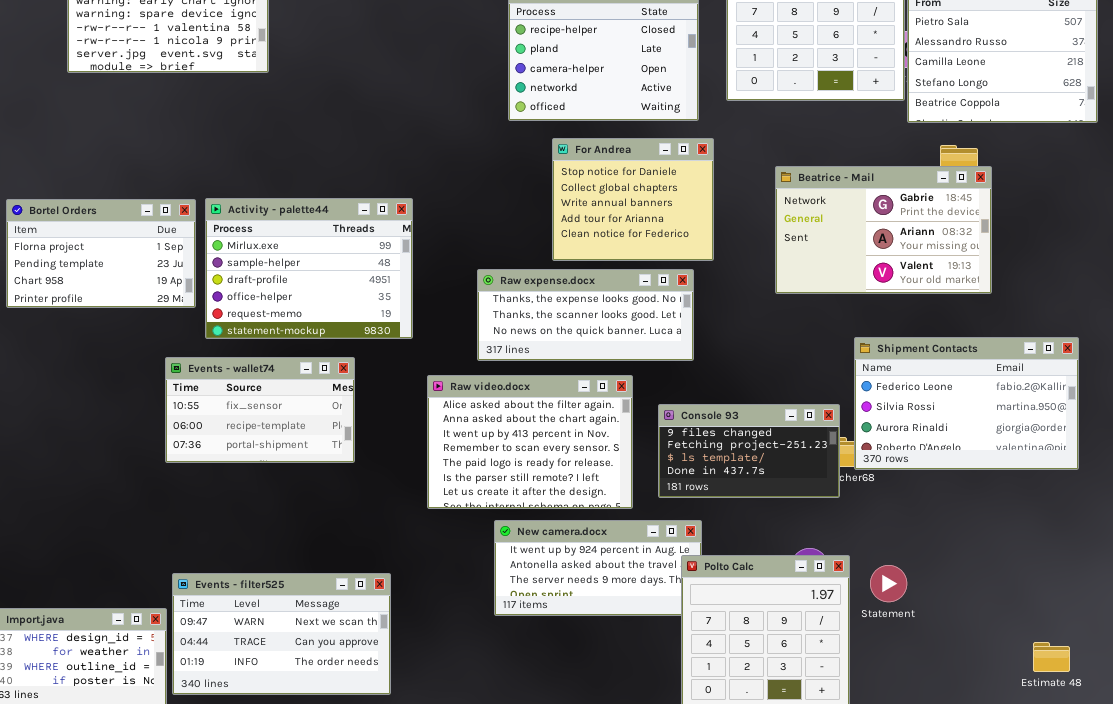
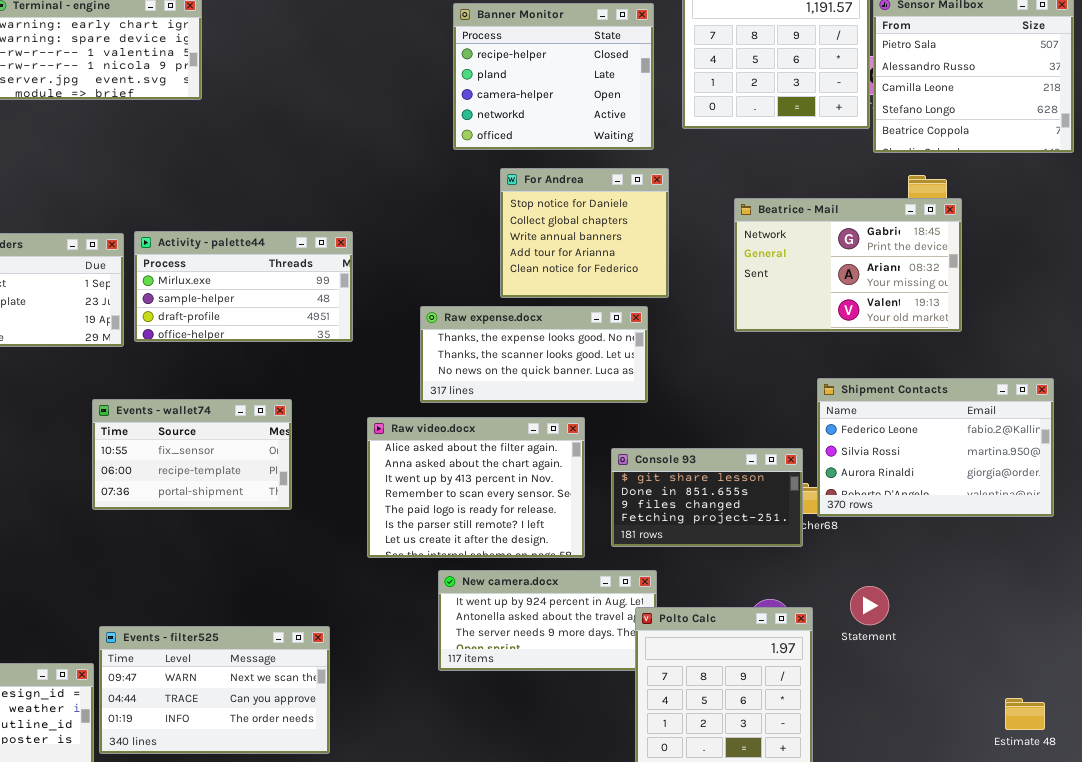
Activity - palette44: [205,198,413,339] -> [134,231,353,342], resized
Console 93: [658,404,840,498] -> [611,448,803,547], scrolled up 2 rows
Statement: [870,565,907,602] -> [850,586,889,625], moved

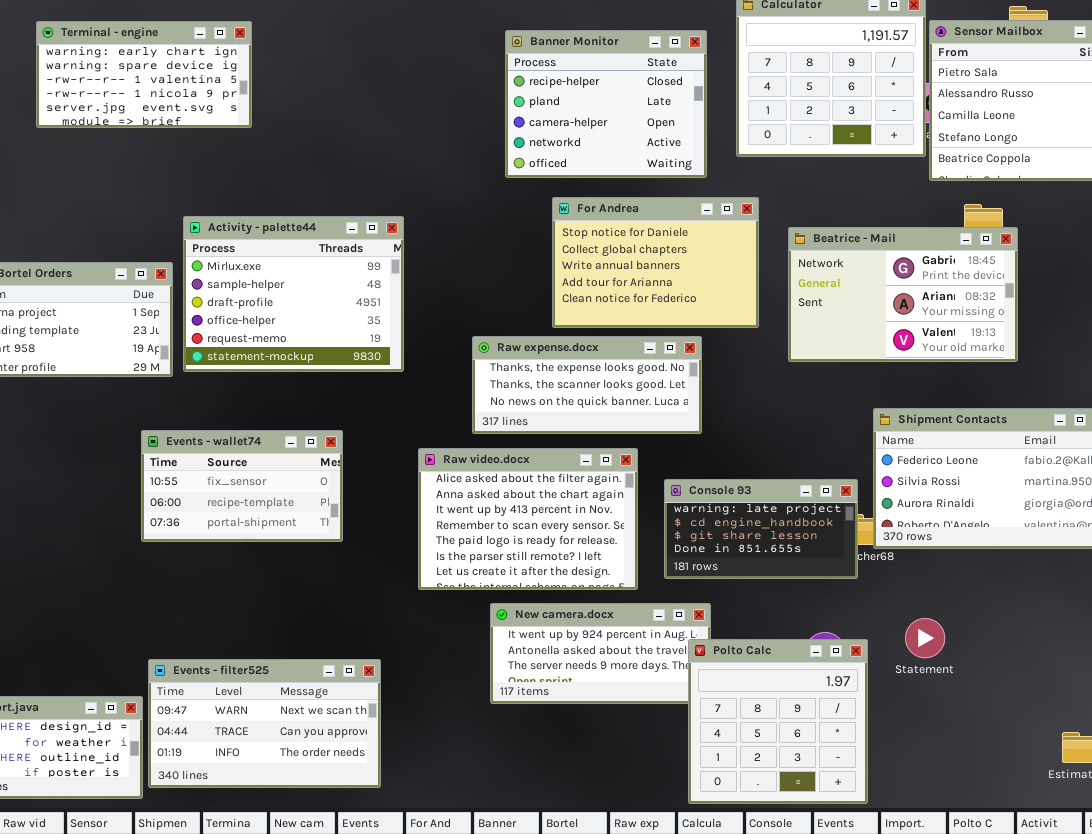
For Andrea: [500,168,669,298] -> [552,197,759,328], resized
Activity - palette44: [134,231,353,342] -> [183,216,404,372], resized
Console 93: [611,448,803,547] -> [664,479,858,579], scrolled up 2 rows

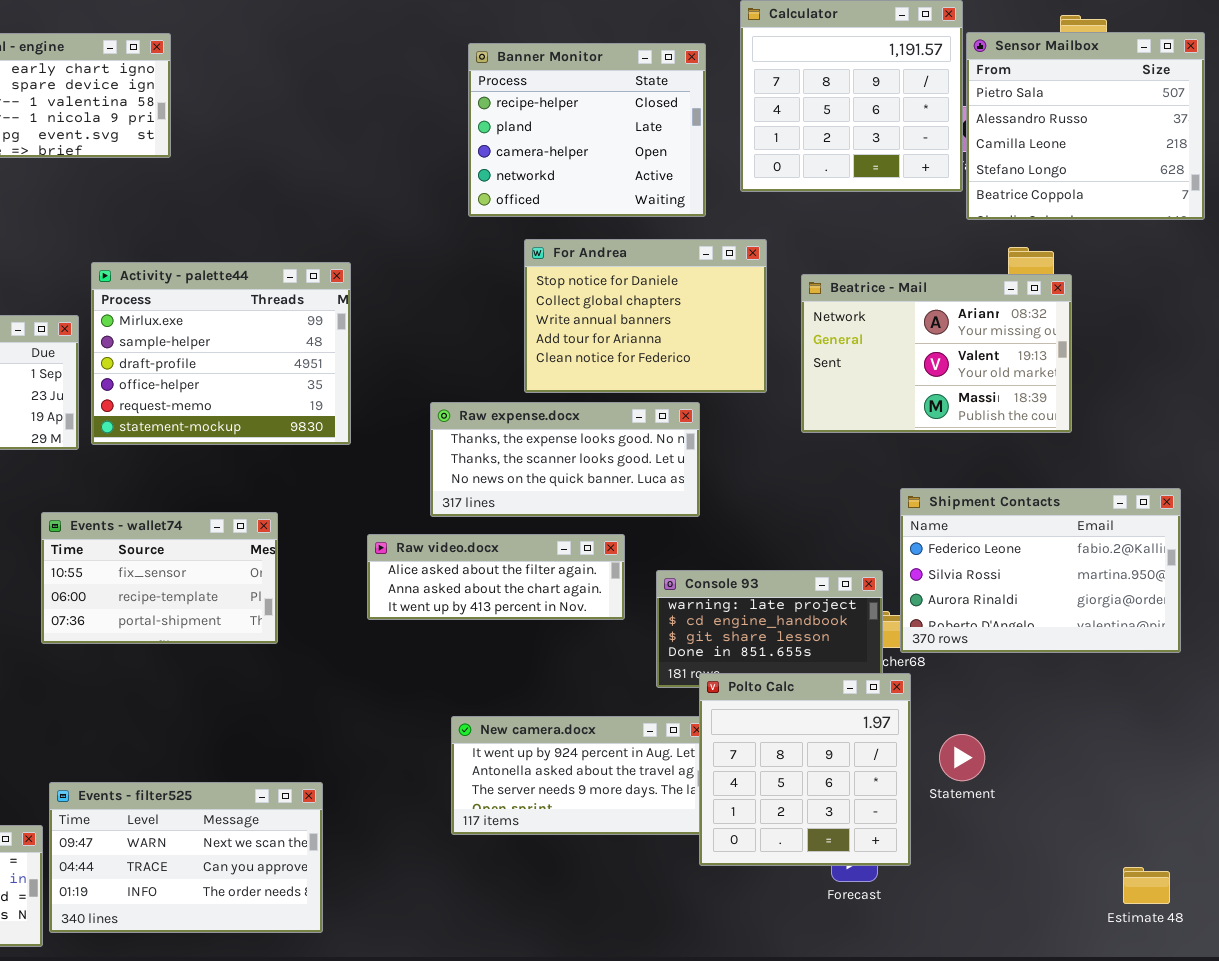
Beatrice - Mail: [788,227,1018,362] -> [801,274,1072,433], scrolled down 1 row
Raw video.docx: [418,448,638,590] -> [367,534,625,620], resized
Polto Calc: [688,639,868,804] -> [699,673,911,866], moved

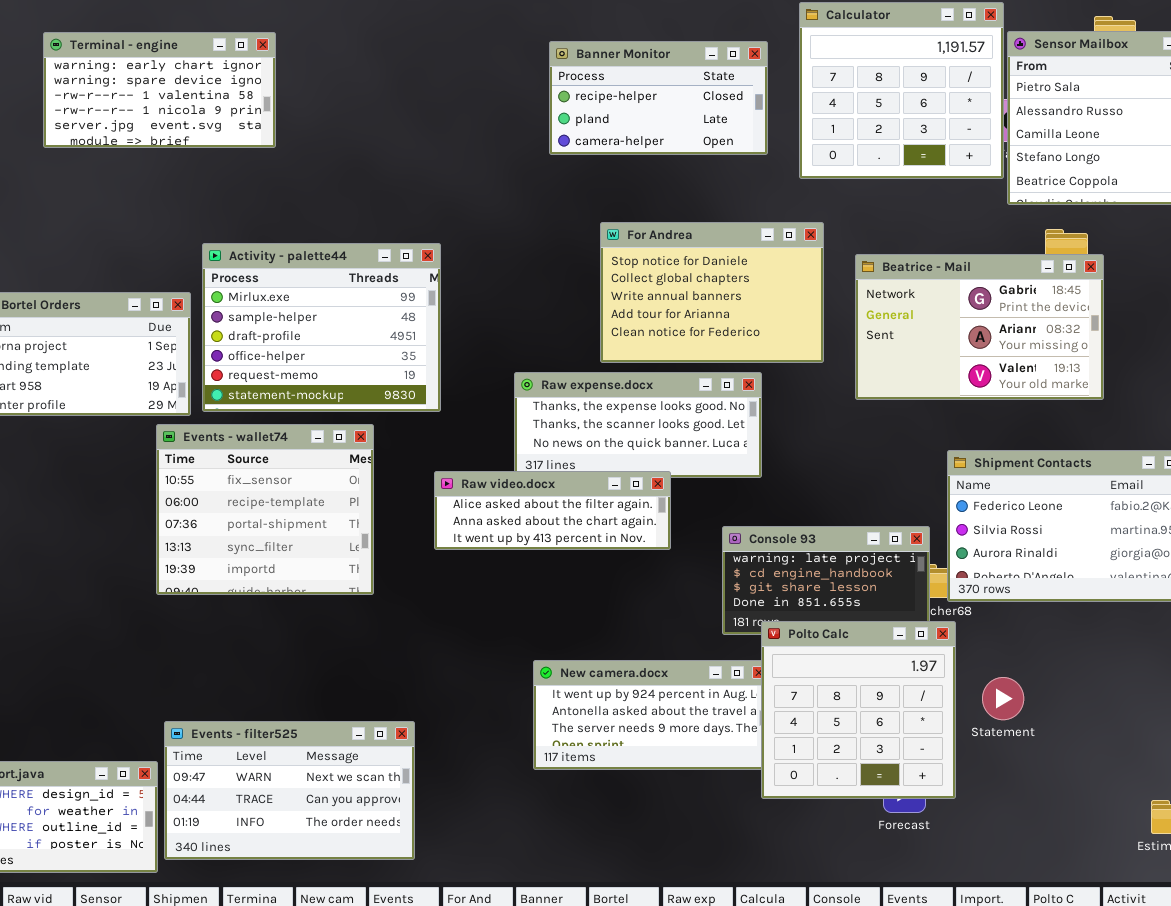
Banner Monitor: [468,43,706,217] -> [549,41,768,155], resized
Beatrice - Mail: [801,274,1072,433] -> [855,254,1104,400], scrolled up 1 row
Events - wallet74: [41,512,278,644] -> [156,424,374,595], resized
Raw video.docx: [367,534,625,620] -> [434,471,671,550], moved

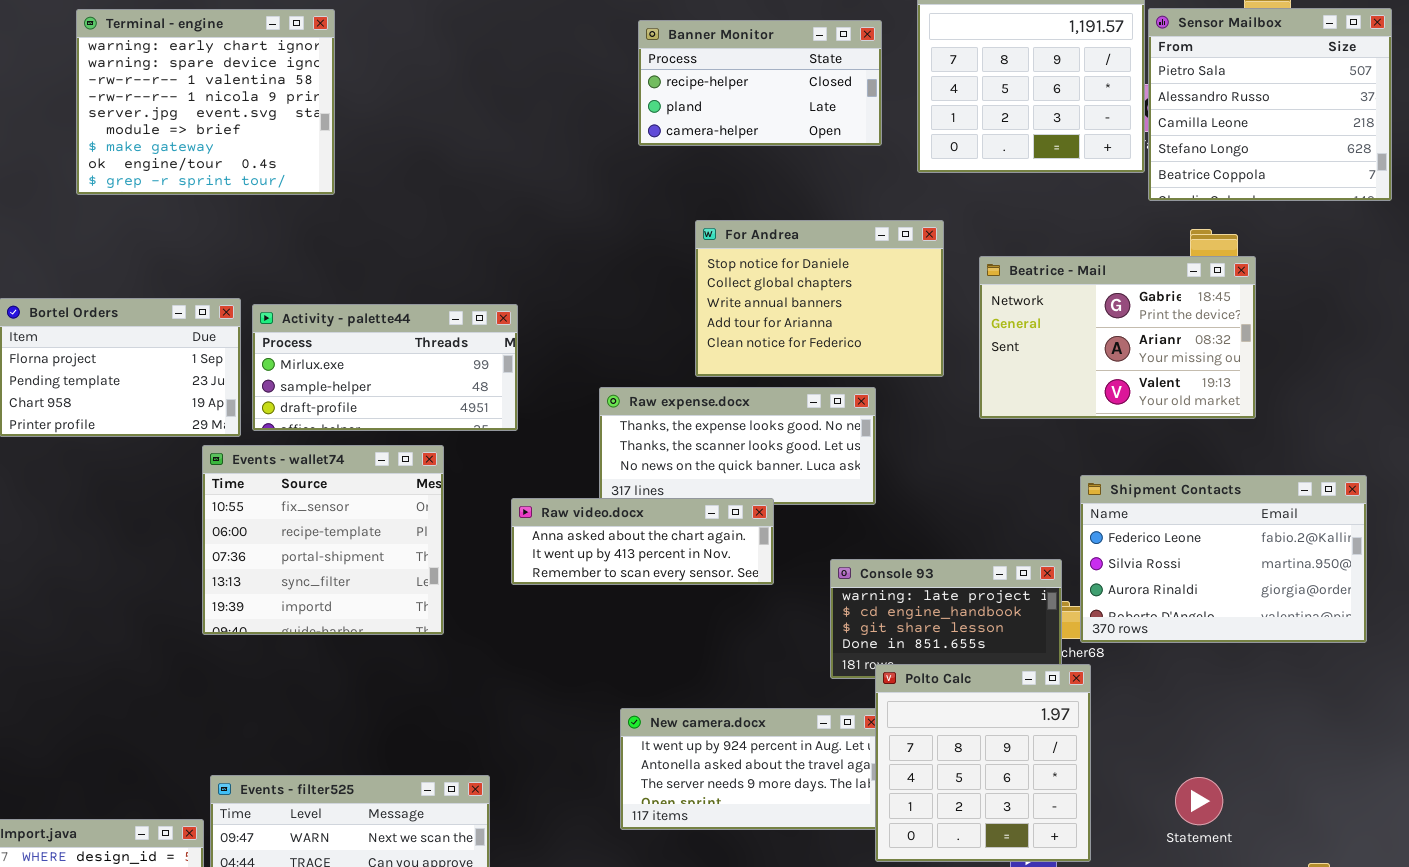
Terminal - engine: [43,32,276,148] -> [76,9,335,195], resized
Activity - palette44: [202,243,441,412] -> [252,304,518,431], resized
Raw video.docx: [434,471,671,550] -> [511,498,774,585], scrolled down 1 row
Statement: [982,677,1024,720] -> [1175,777,1223,825], moved

